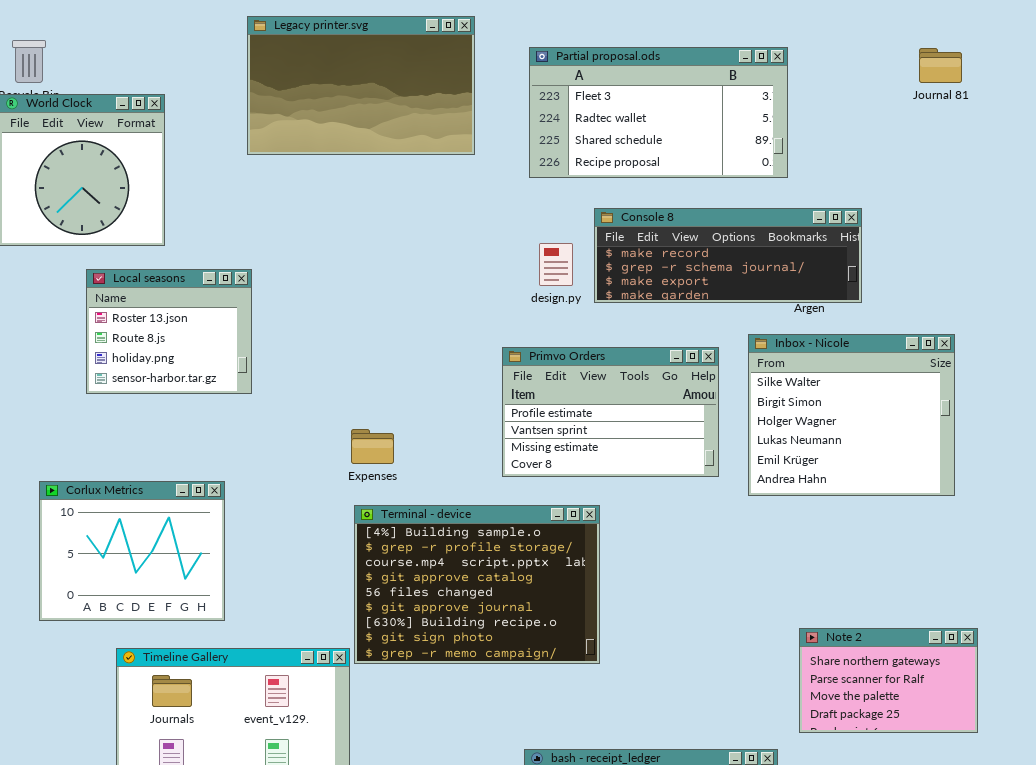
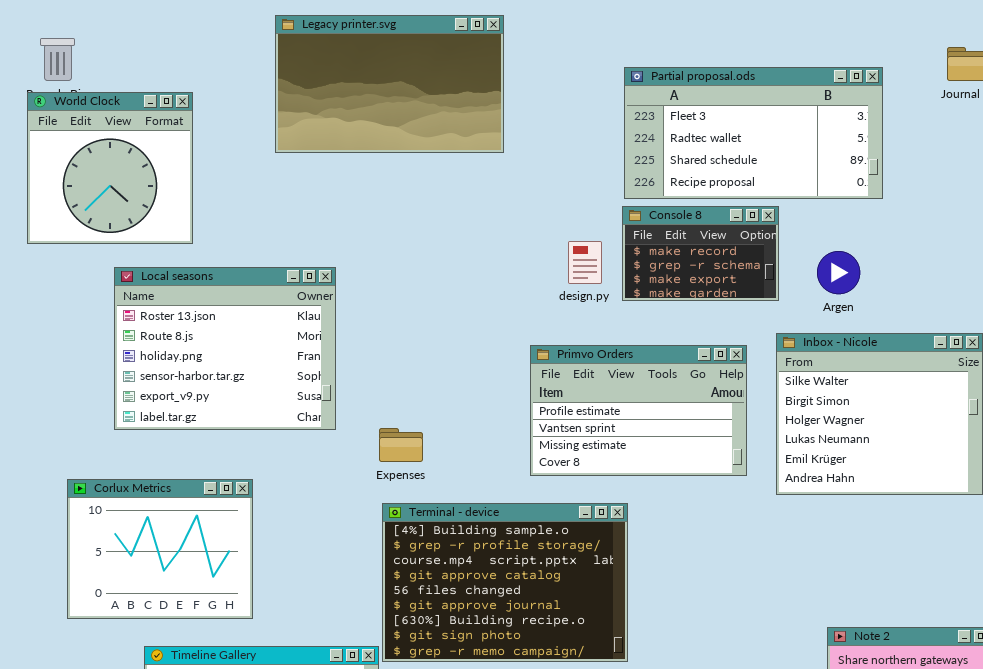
Partial proposal.ods: [529,47,788,178] -> [624,67,883,199], moved
Console 8: [594,208,862,303] -> [622,206,779,301], resized
Local seasons: [86,269,252,394] -> [114,267,336,430], resized

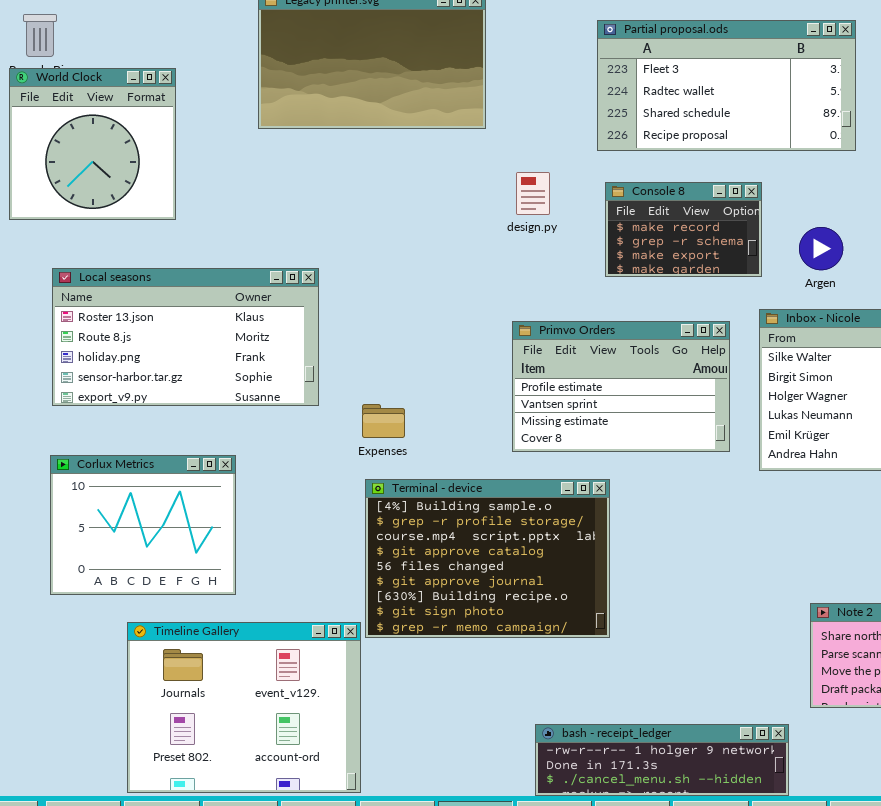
Partial proposal.ods: [624,67,883,199] -> [597,20,856,151], moved
design.py: [568,241,602,284] -> [516,172,550,215], moved
Local seasons: [114,267,336,430] -> [52,268,319,406], resized

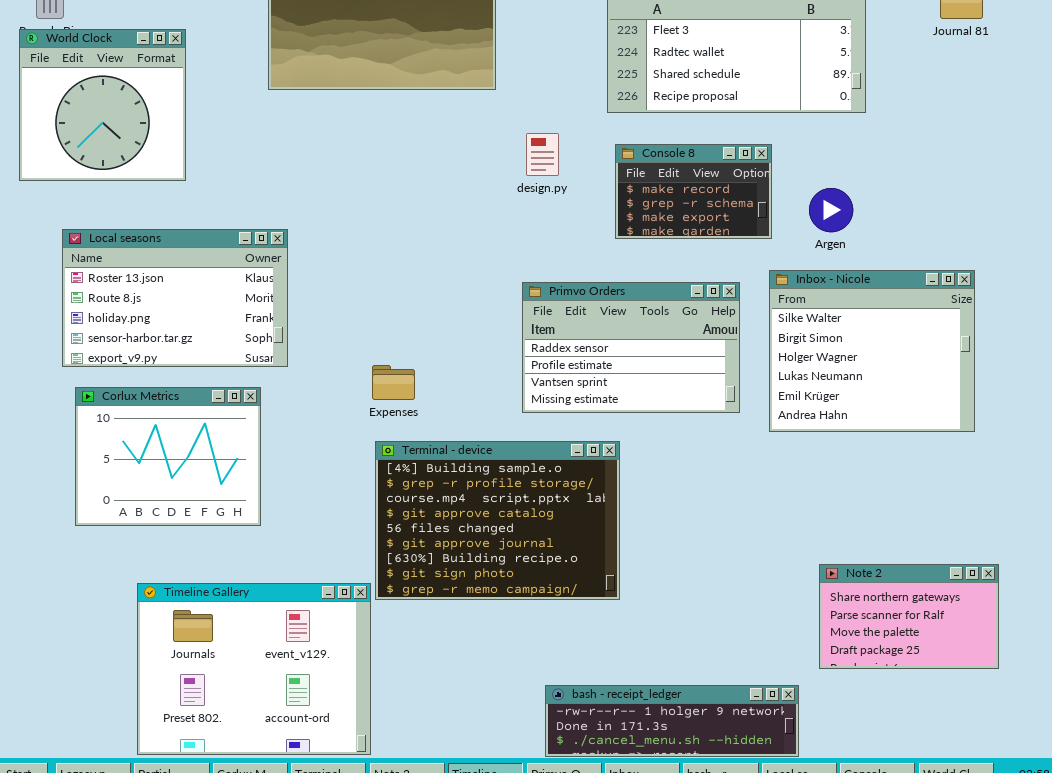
Local seasons: [52,268,319,406] -> [62,229,288,367], resized
Primvo Orders: [512,321,730,452] -> [522,282,740,413], scrolled up 1 row
Corlux Metrics: [50,455,236,595] -> [75,387,261,526], moved

